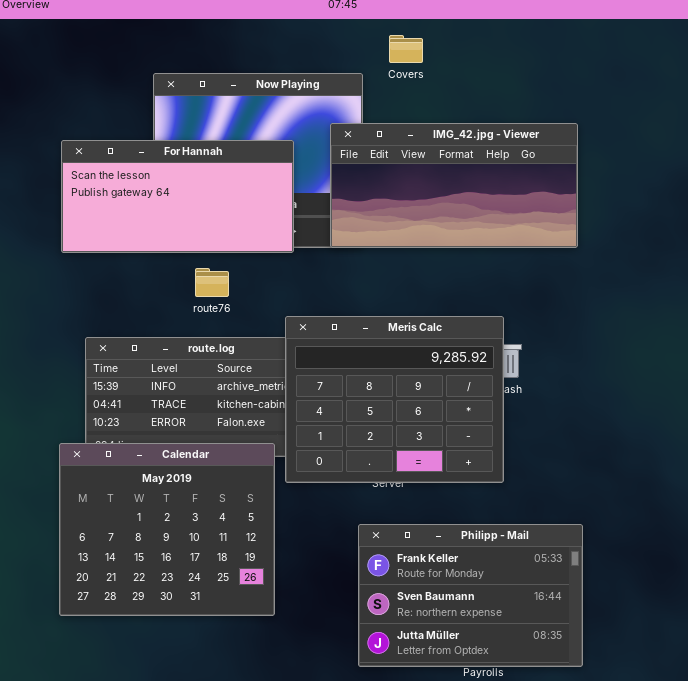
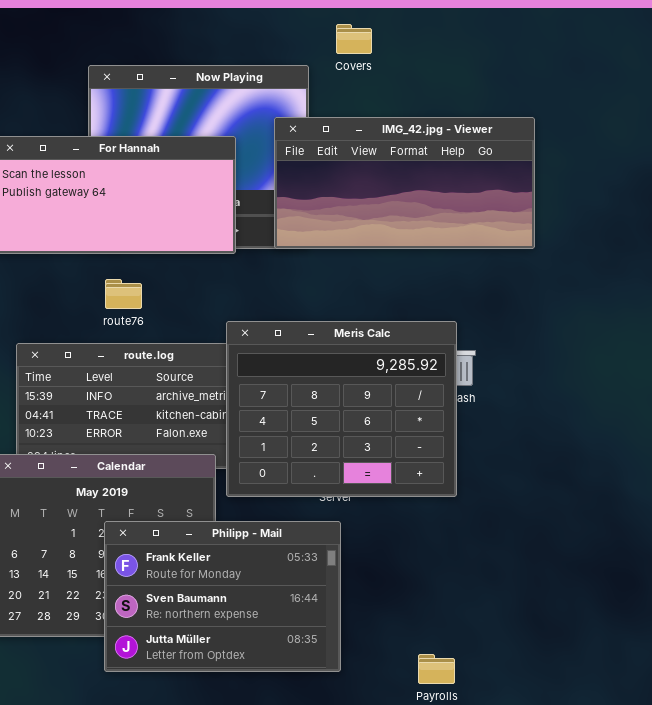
route76: [195,268,229,297] -> [105,279,142,309], moved
Philipp - Mail: [358,524,583,667] -> [104,521,341,672], moved

